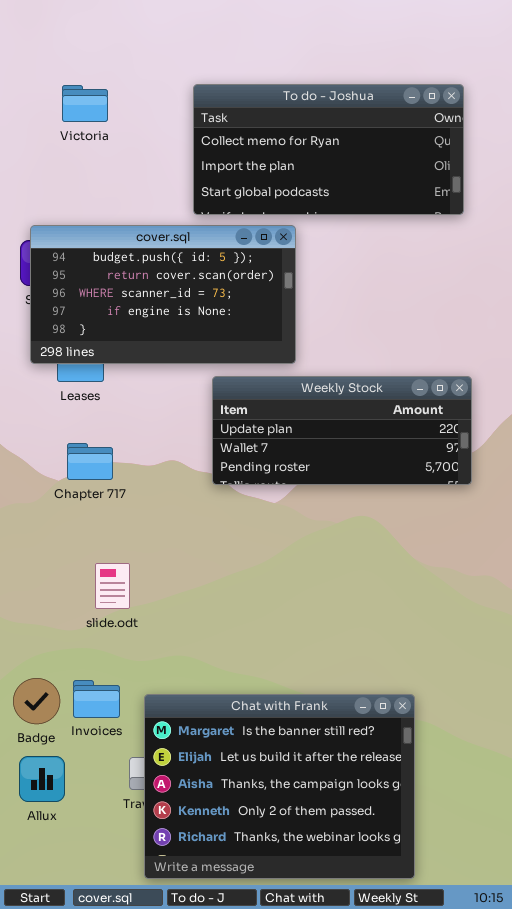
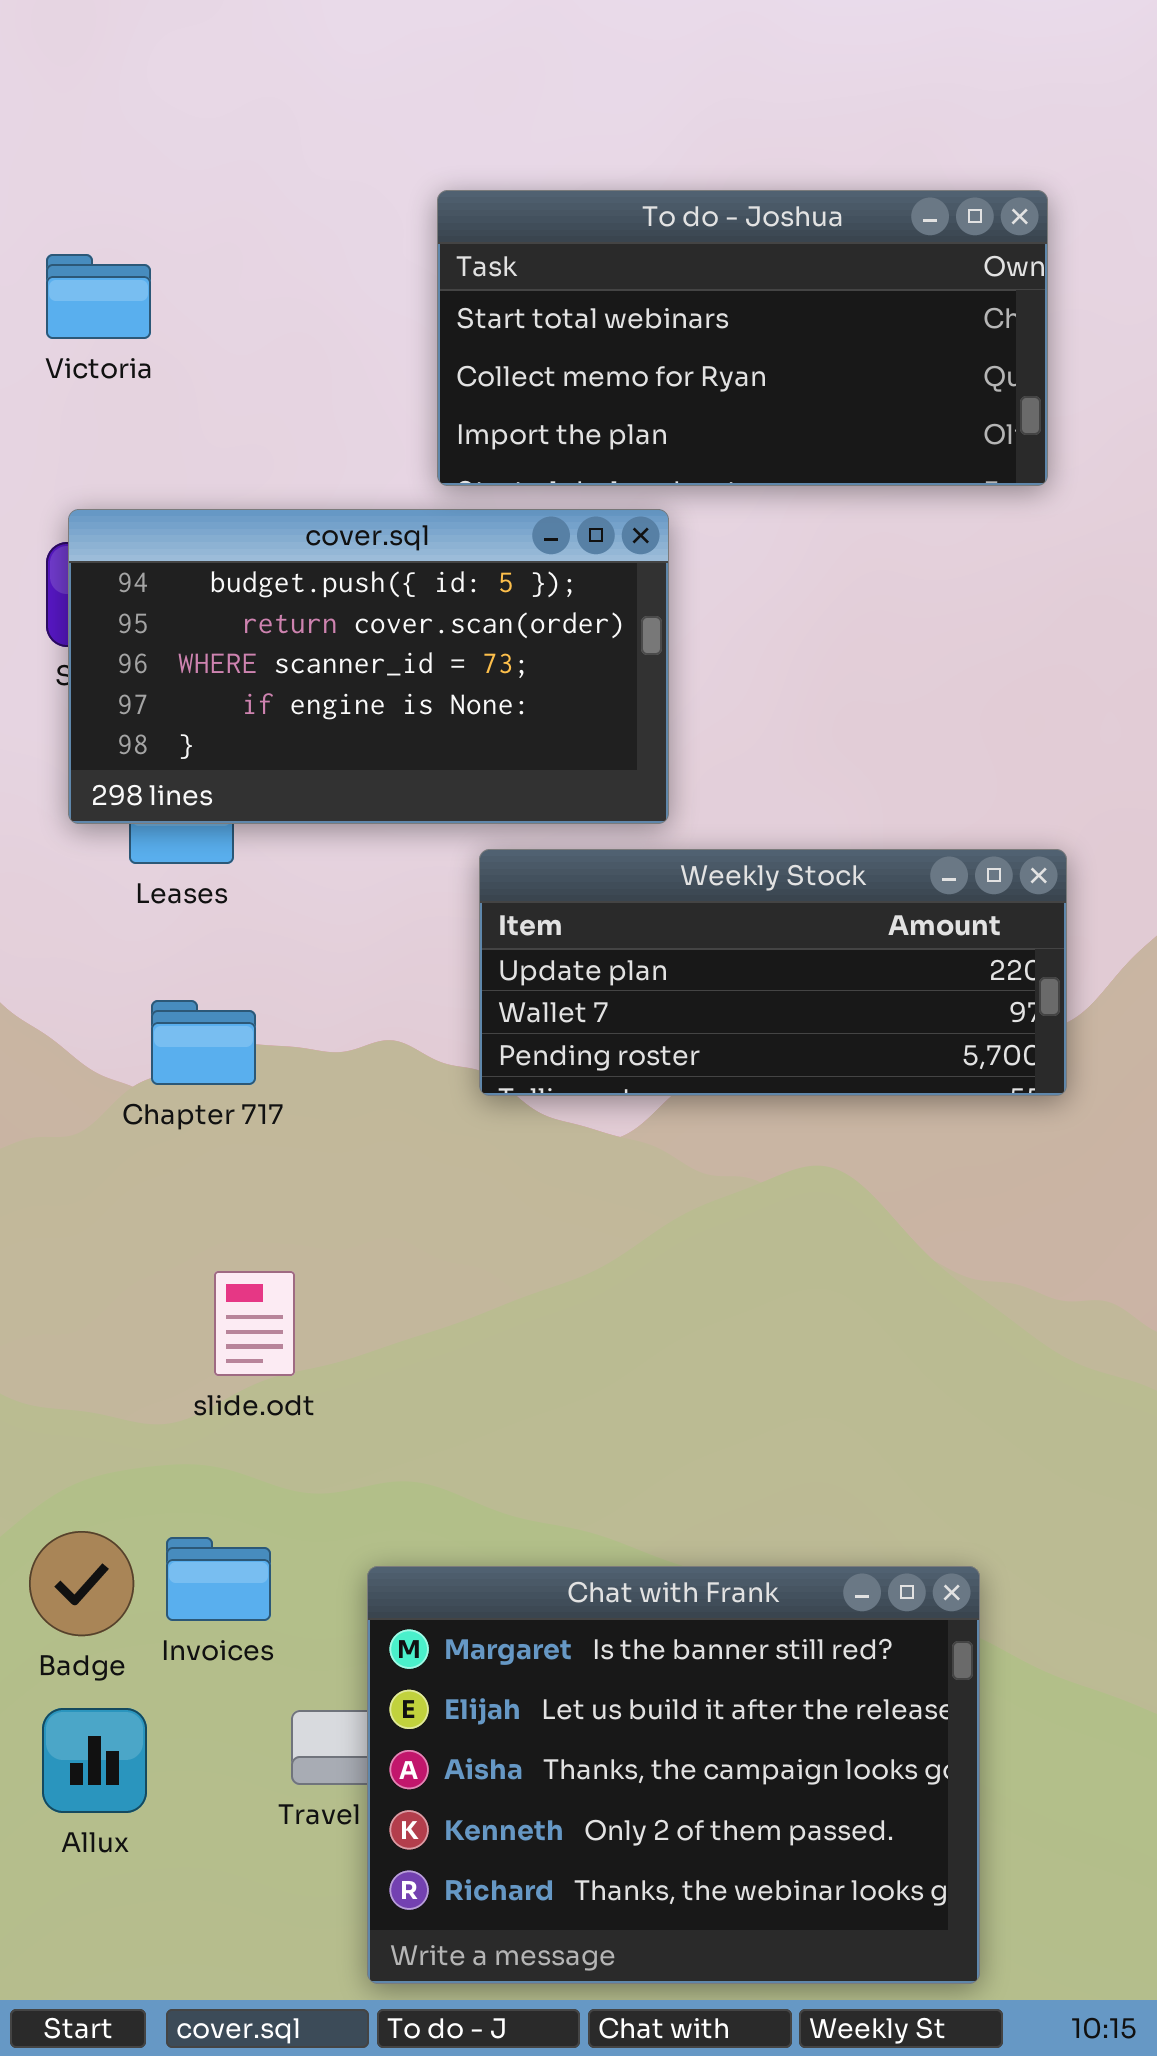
To do - Joshua: [193,84,464,215] -> [437,190,1048,486], scrolled up 1 row
Victoria: [62,85,108,122] -> [46,254,151,339], moved
Chat with Frank: [144,694,415,879] -> [367,1566,980,1984], moved

